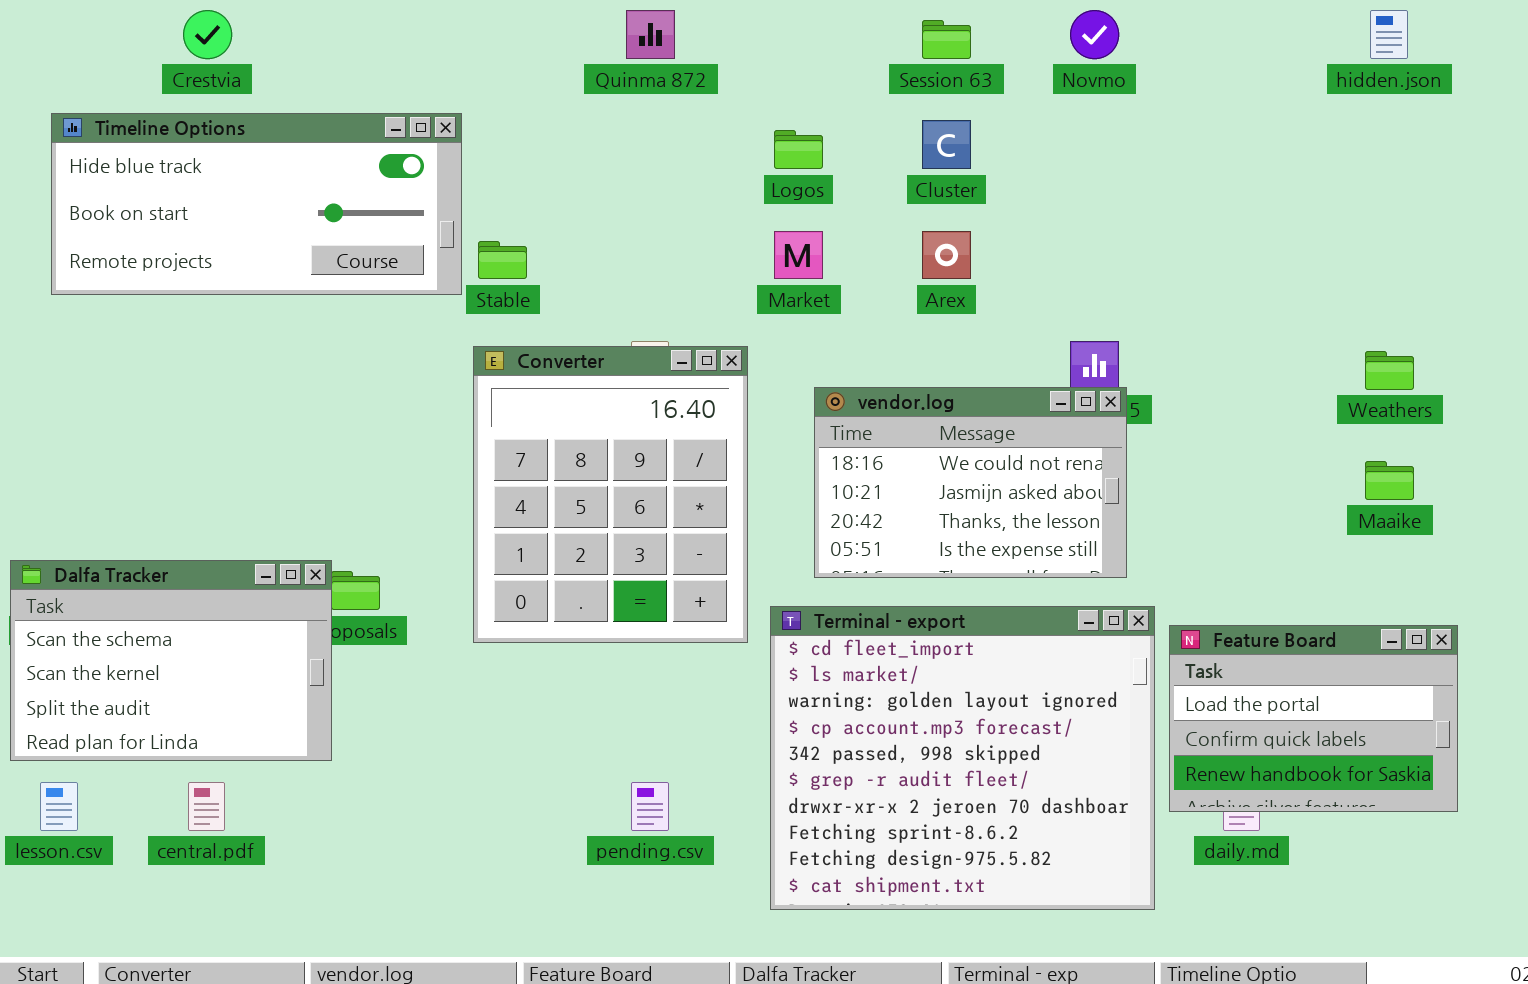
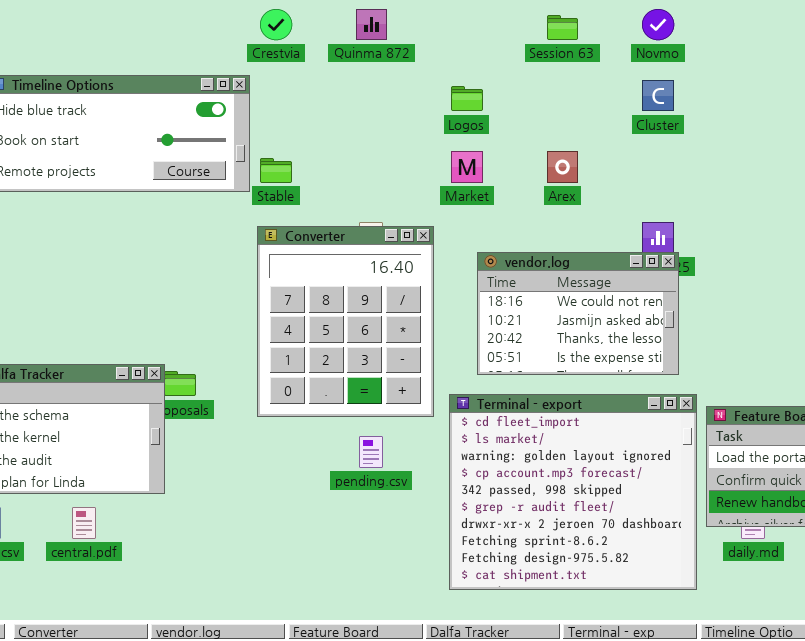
Crestvia: [183,10,232,59] -> [260,9,292,40], moved
Cluster: [922,120,971,169] -> [642,80,674,111], moved
pending.csv: [631,782,669,831] -> [359,436,383,468], moved

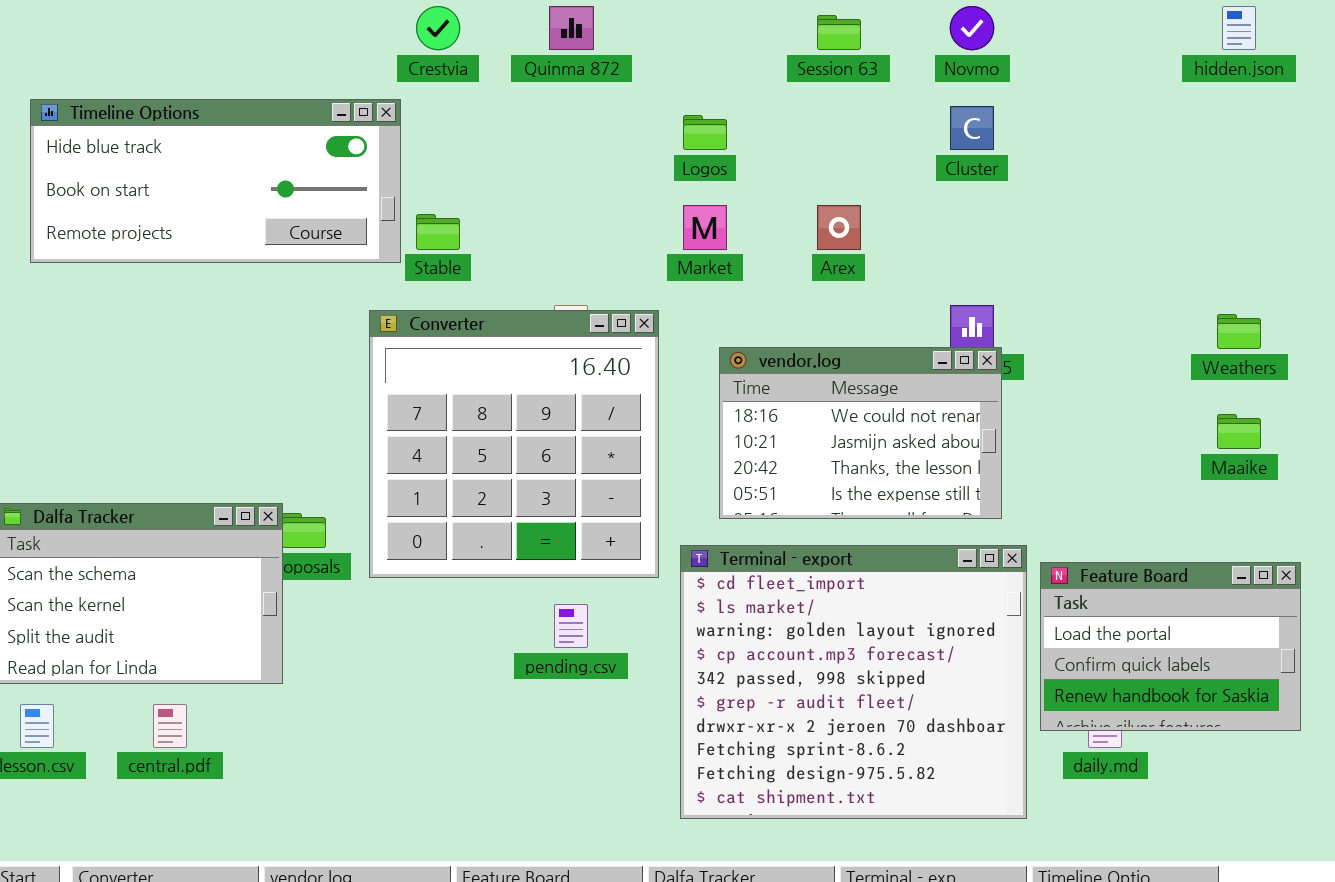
Converter: [257,226,434,417] -> [369,310,659,578], resized

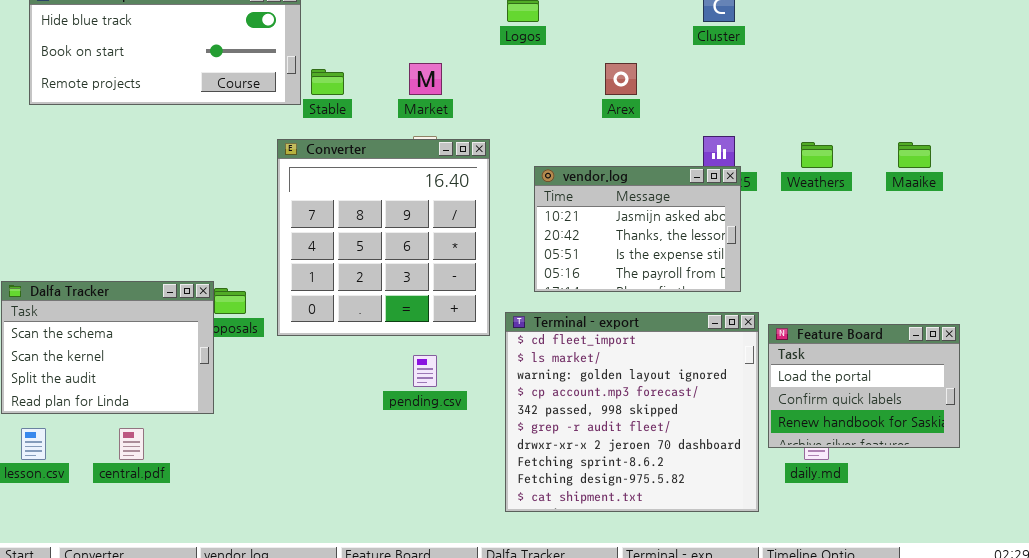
Market: [683,205,727,250] -> [409,63,442,95], moved
Weathers: [1217,314,1261,349] -> [801,142,833,168], moved
vendor.log: [719,347,1002,519] -> [534,166,741,292], scrolled down 1 row
Maaike: [1217,414,1261,449] -> [898,142,931,168], moved

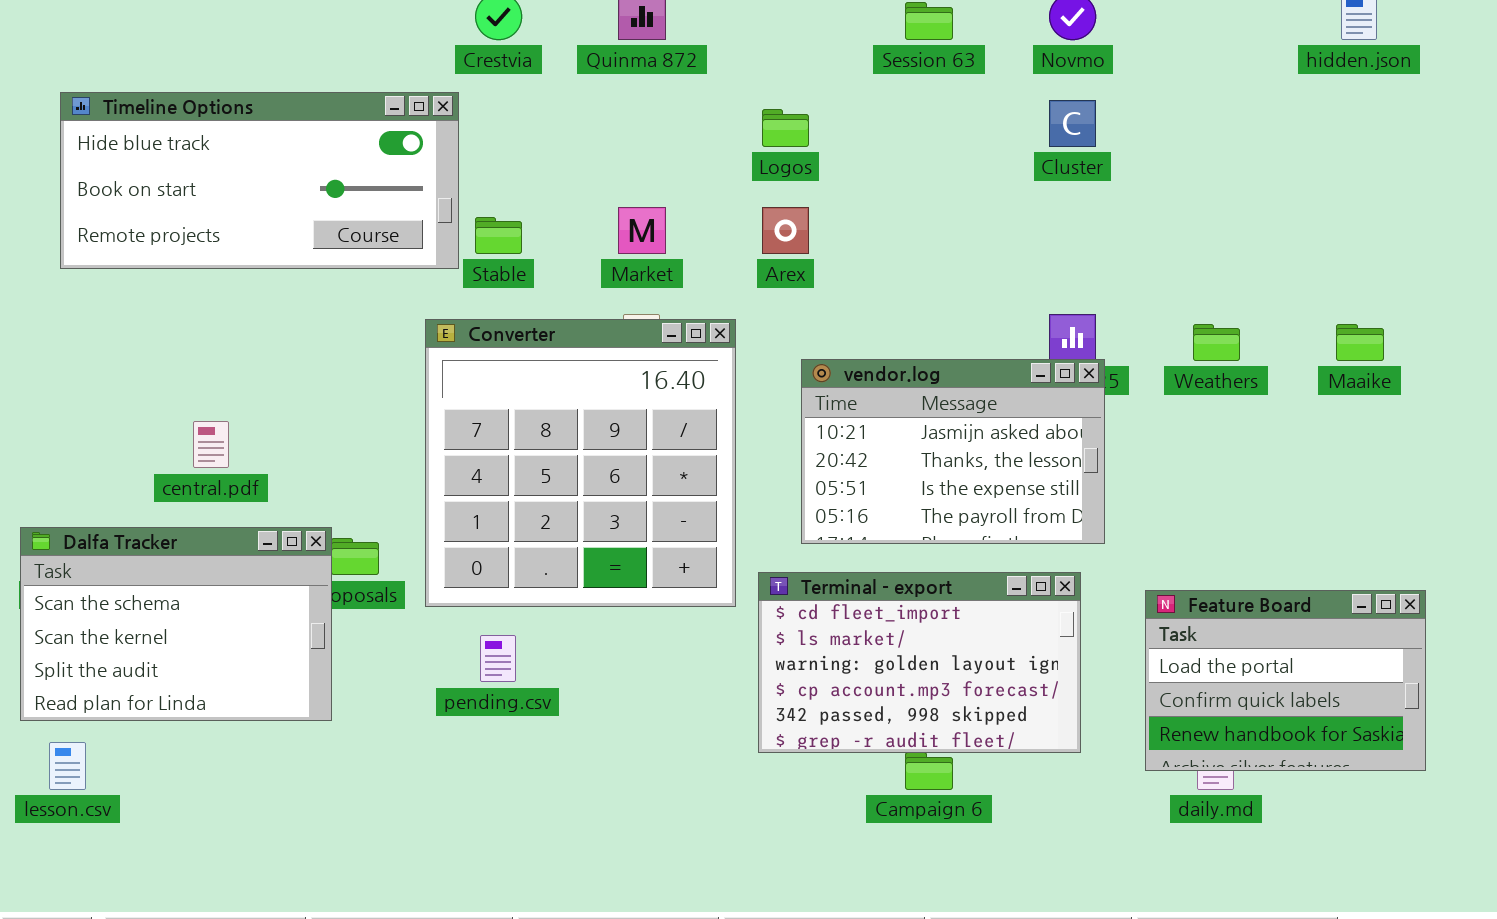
Arex: [605,63,637,95] -> [762,207,809,254], moved
Terminal - export: [505,312,759,512] -> [758,572,1081,753], resized
pending.csv: [413,355,437,387] -> [480,635,516,682], moved
central.pdf: [119,428,144,460] -> [193,421,229,468], moved

